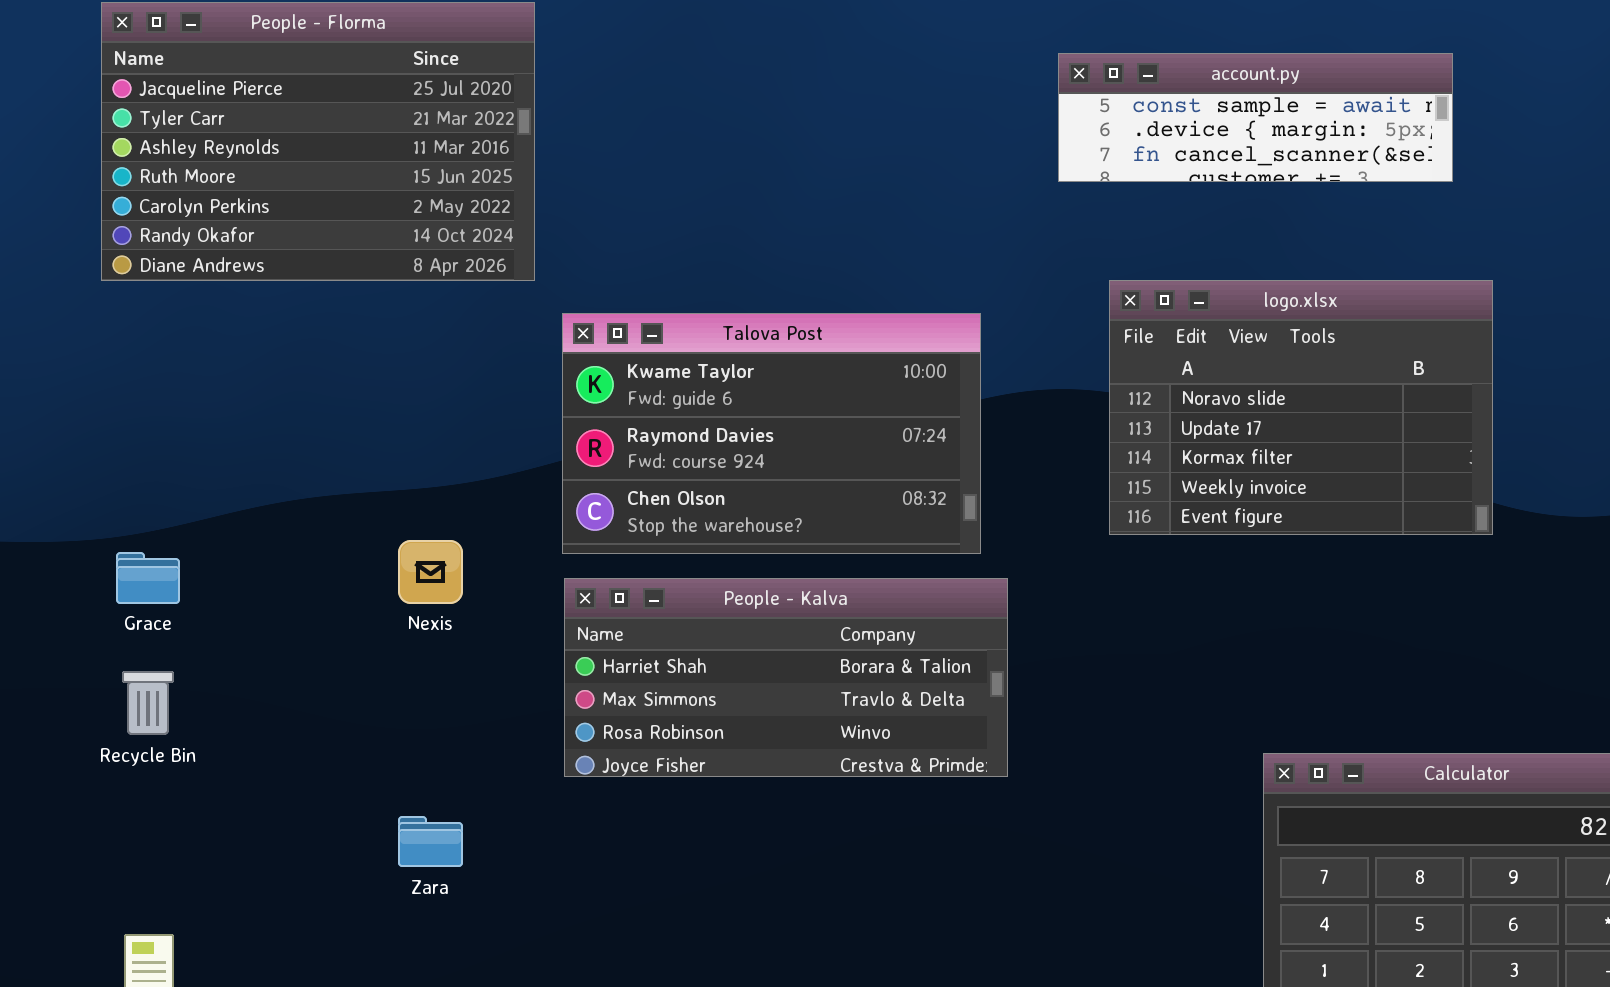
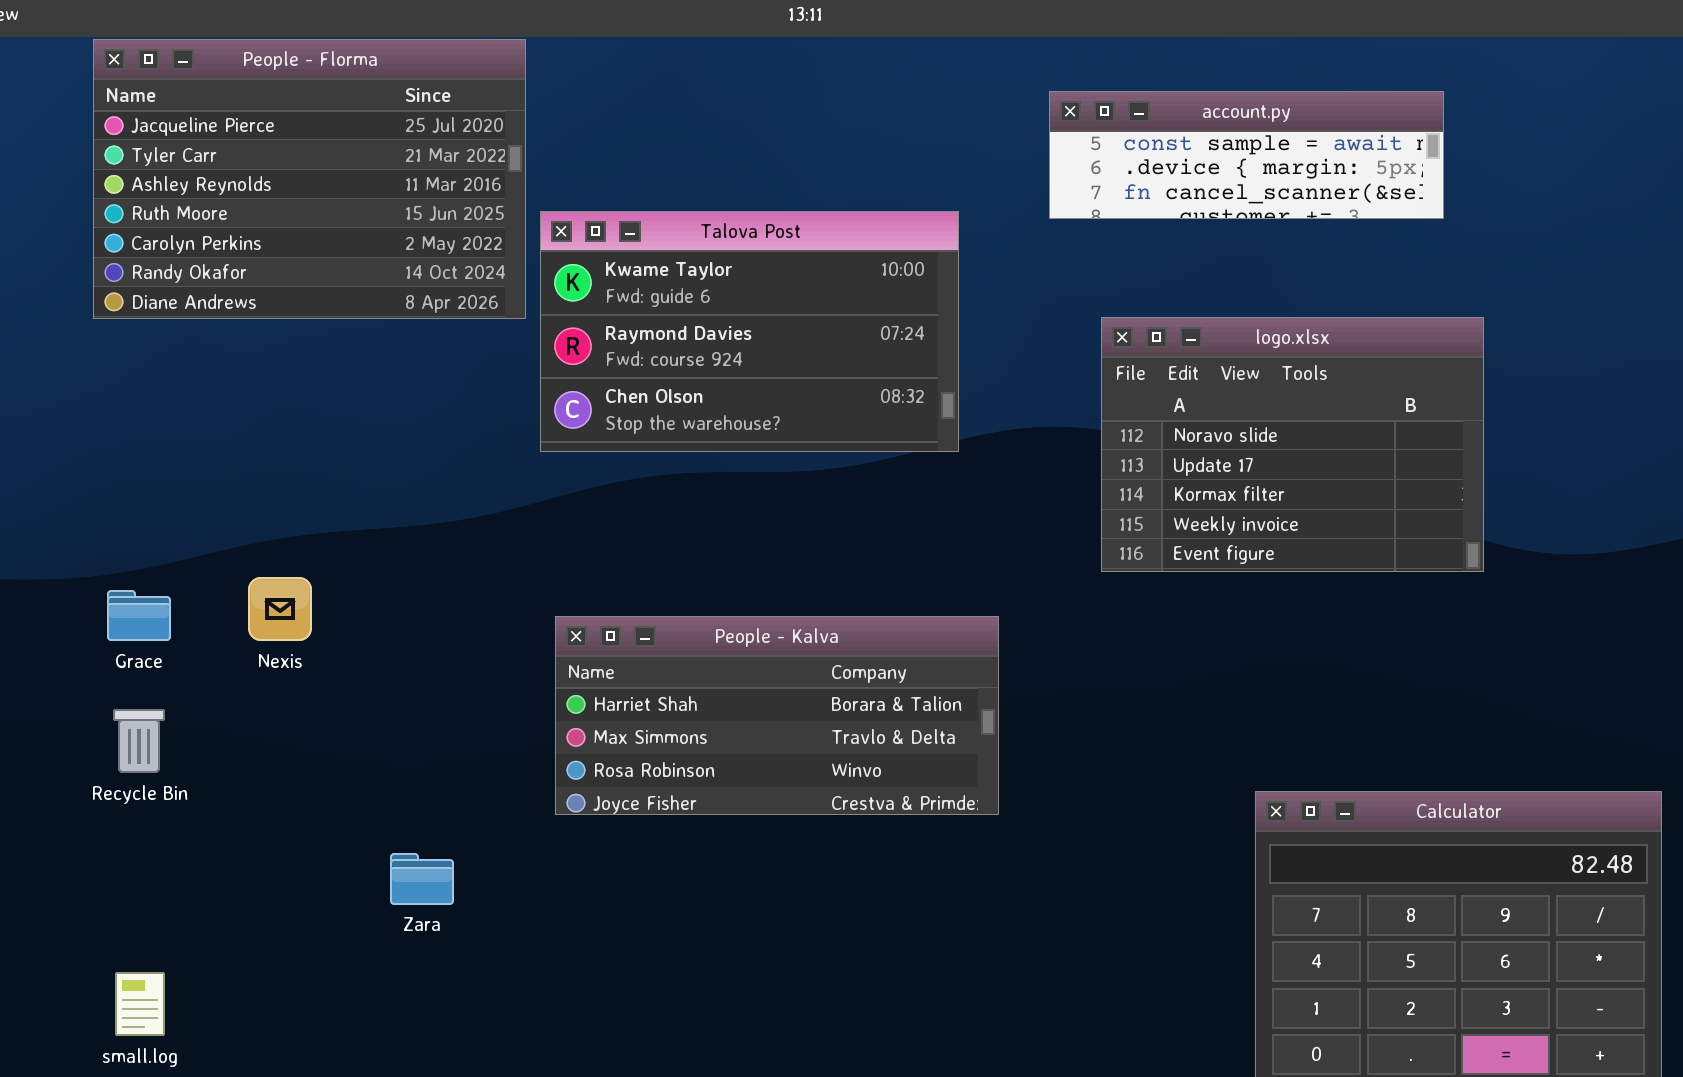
Talova Post: [562,313,981,554] -> [540,211,959,452], moved
Nexis: [398,540,463,604] -> [248,577,312,641], moved

